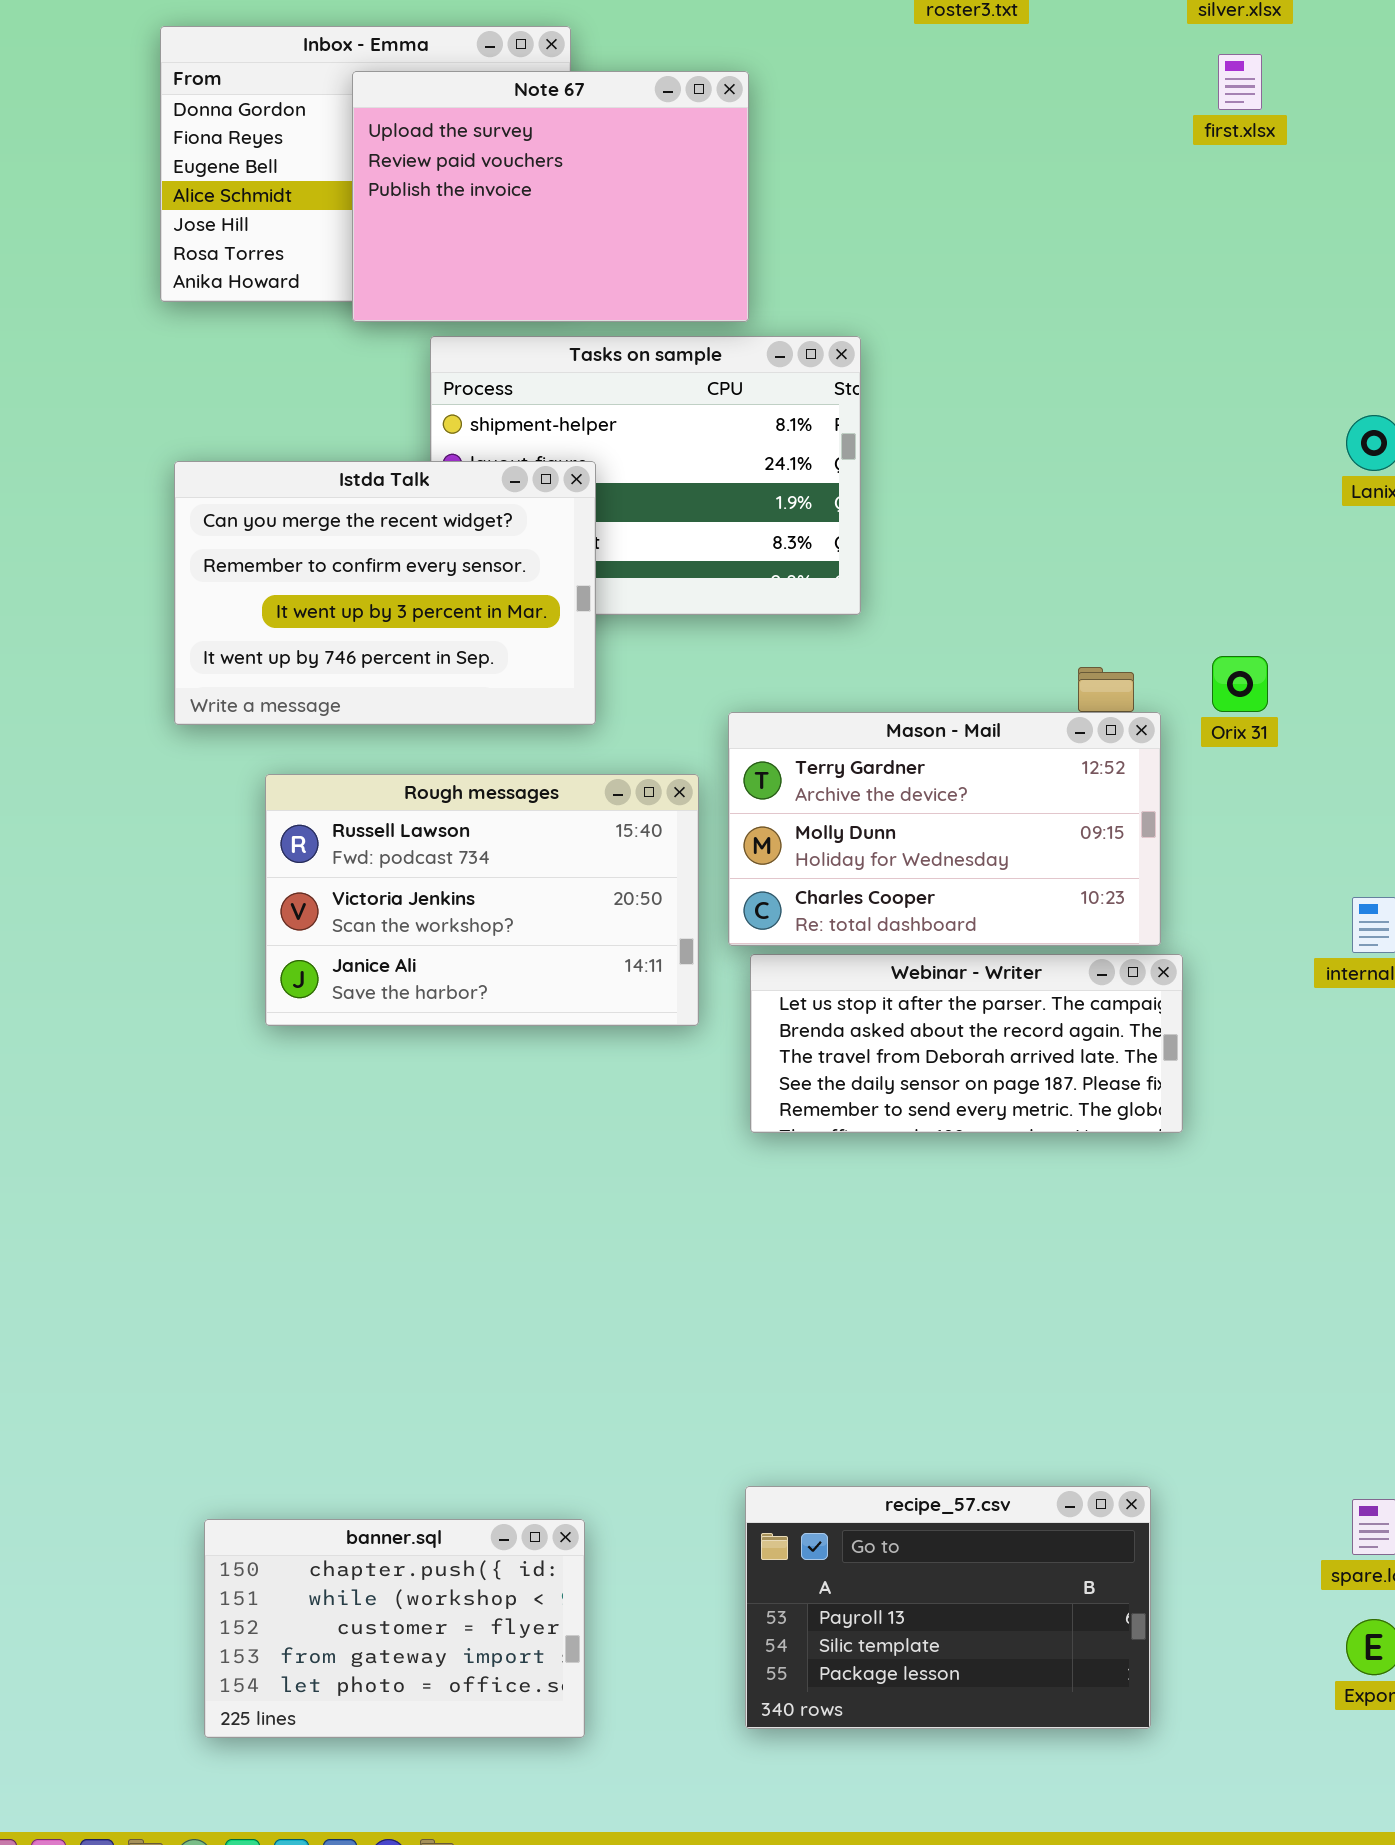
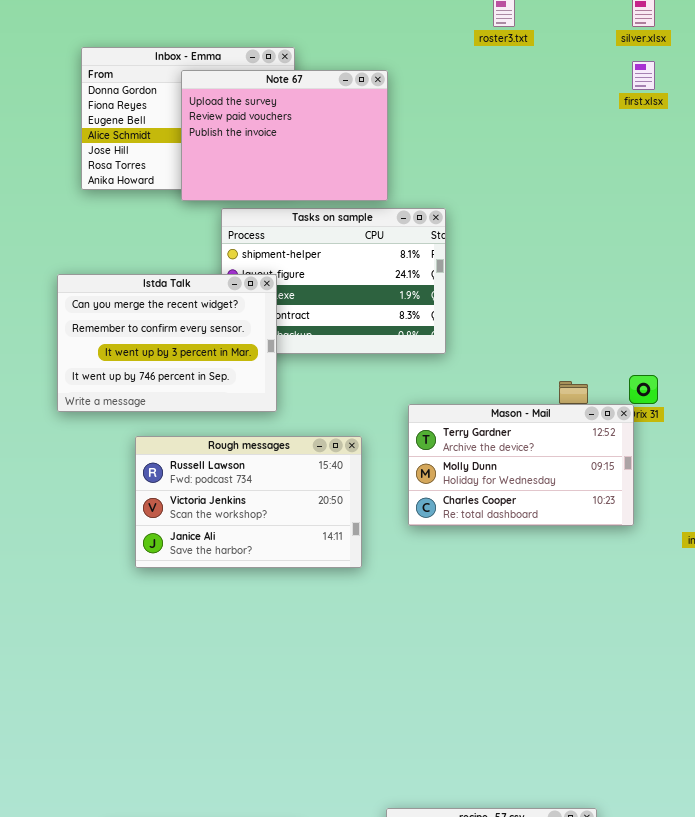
Istda Talk: [174,461,596,725] -> [57,274,277,412], moved
Mason - Mail: [728,712,1161,946] -> [408,404,634,526], moved
Webinar - Writer: [750,954,1183,1133] -> none, closed

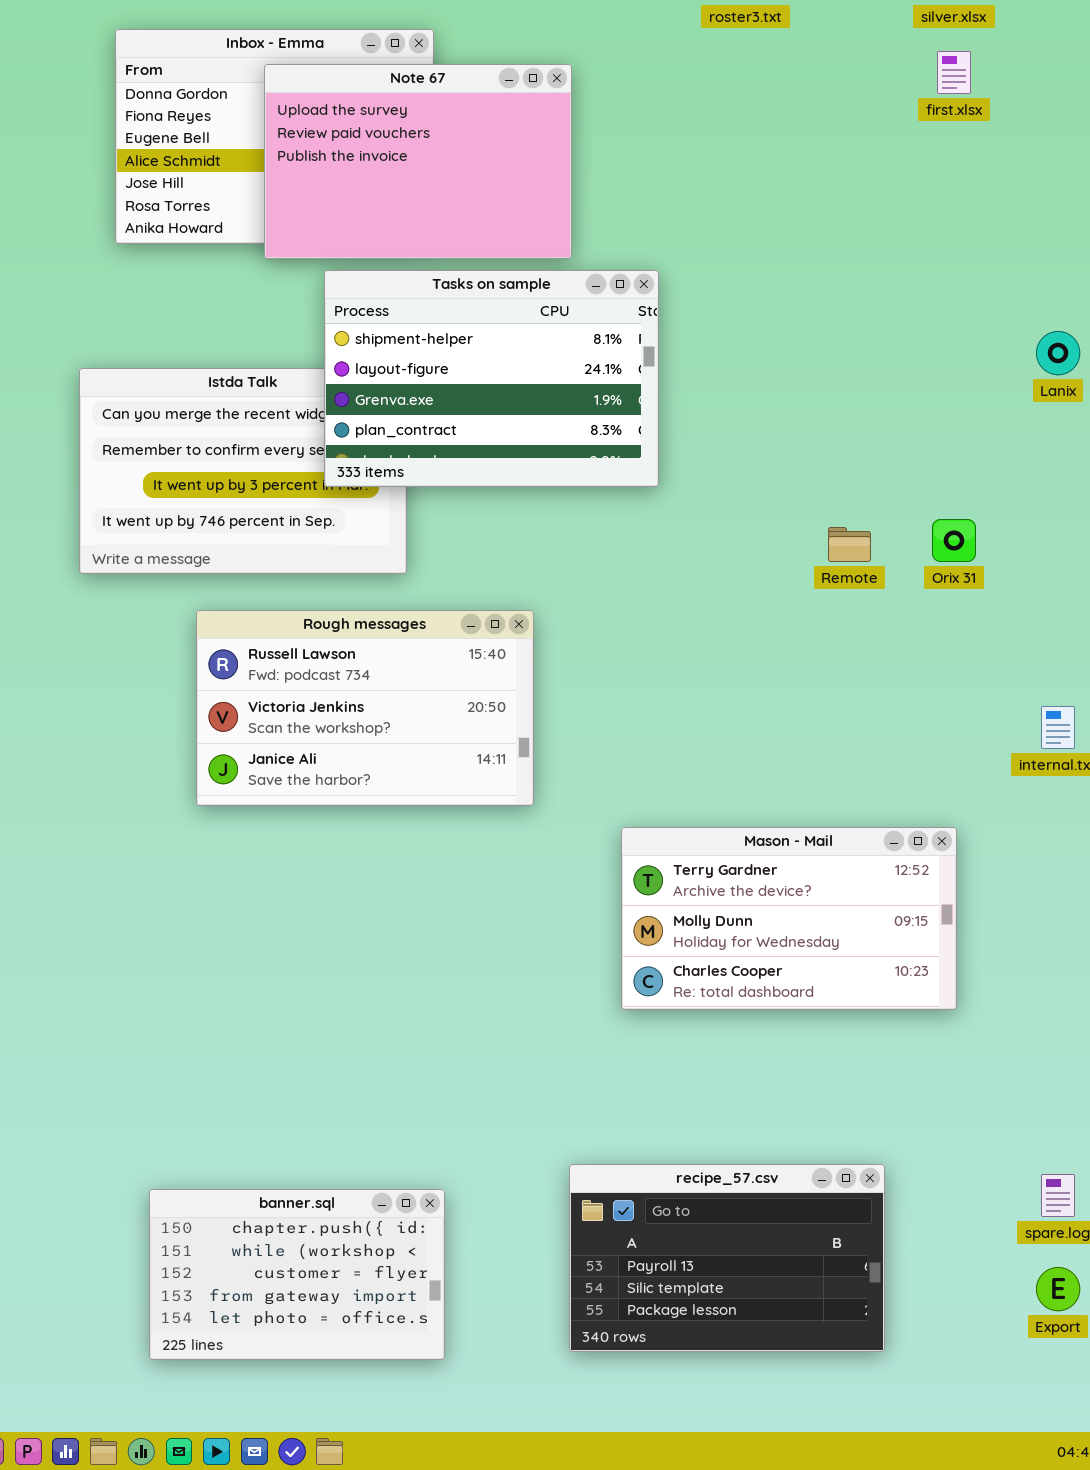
Tasks on sample: [221,208,446,354] -> [324,270,659,487], raised
Mason - Mail: [408,404,634,526] -> [621,827,957,1010], moved

